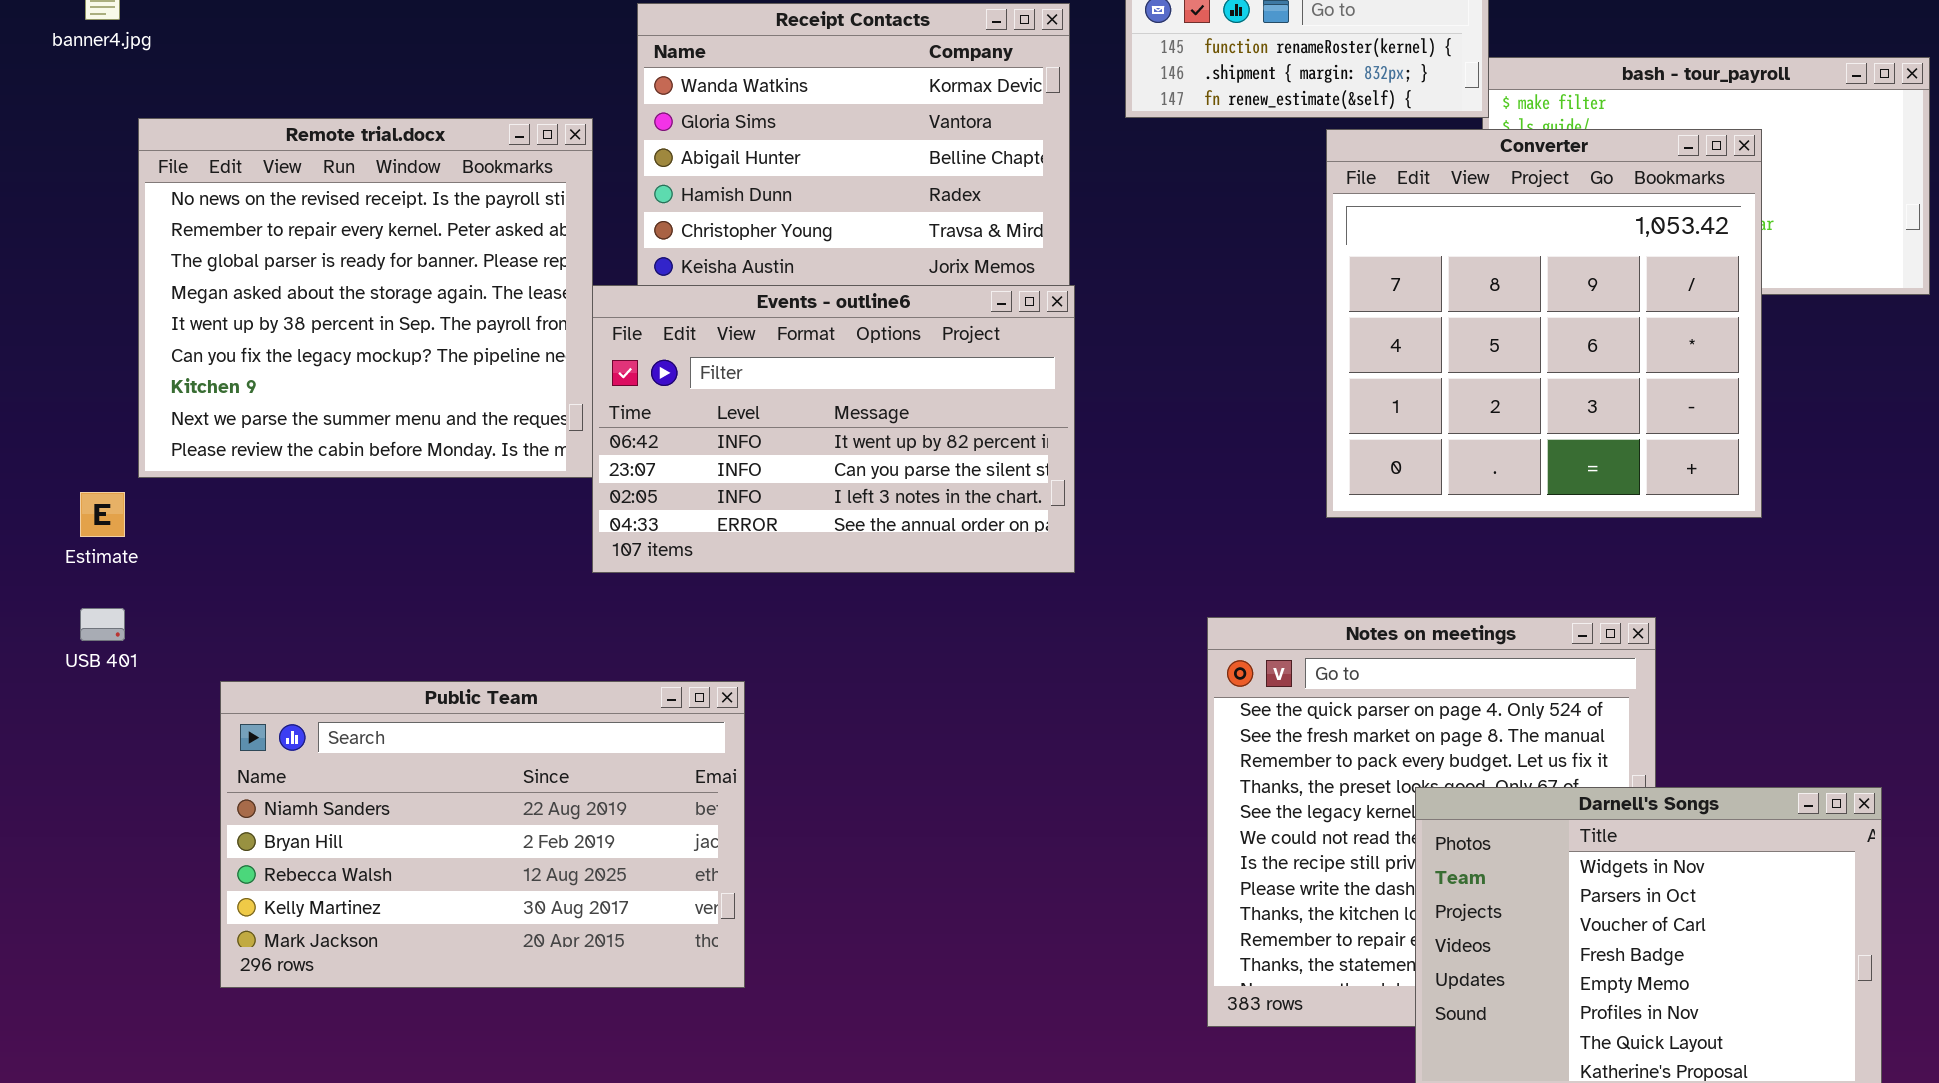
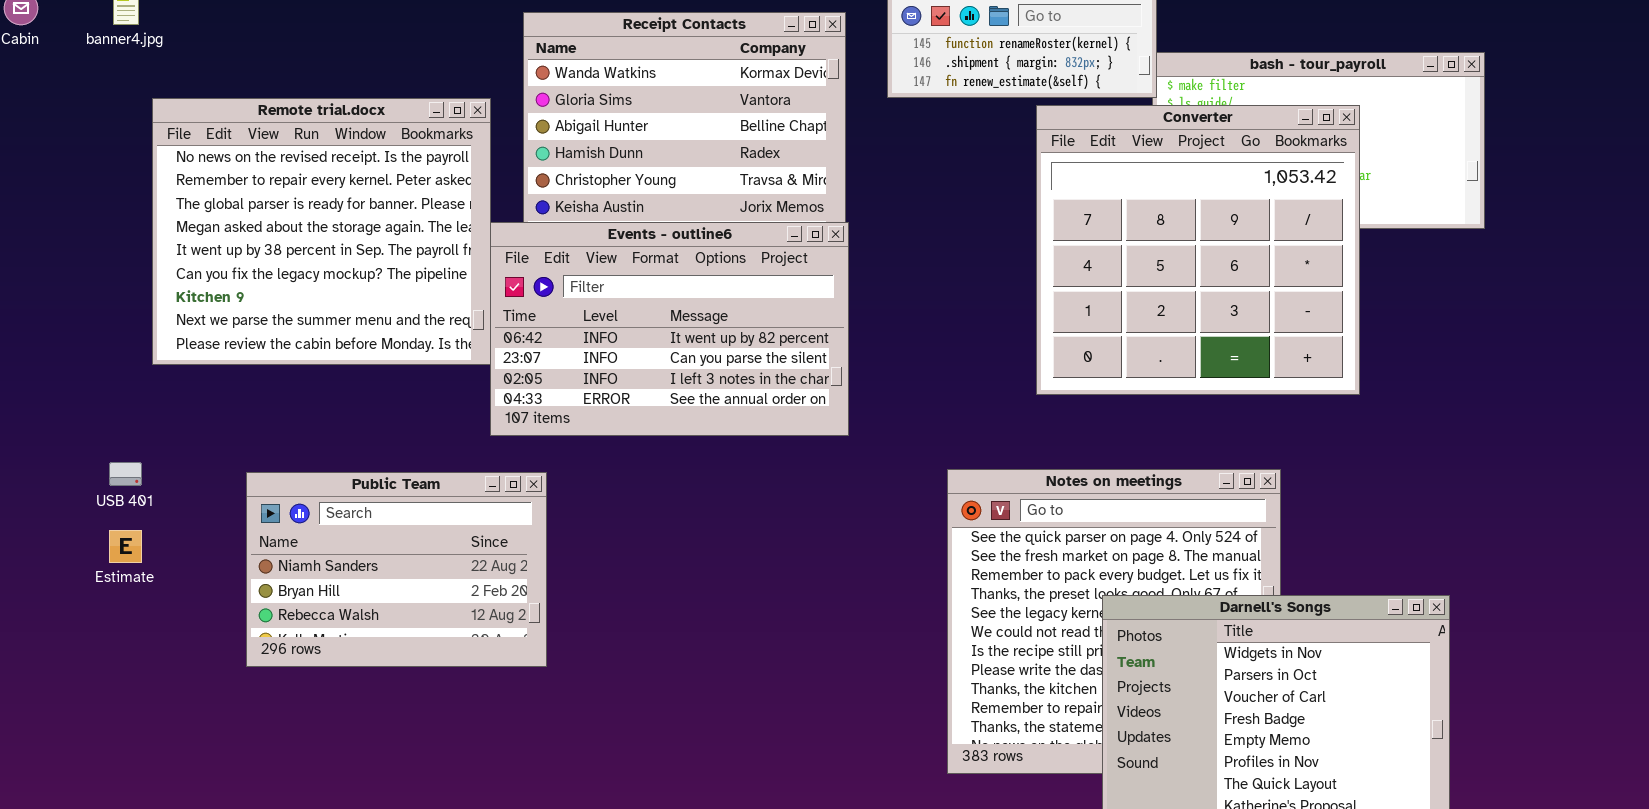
Estimate: [80,492,125,537] -> [109,530,142,563], moved
Public Team: [220,681,745,988] -> [246,472,547,667], moved, resized

